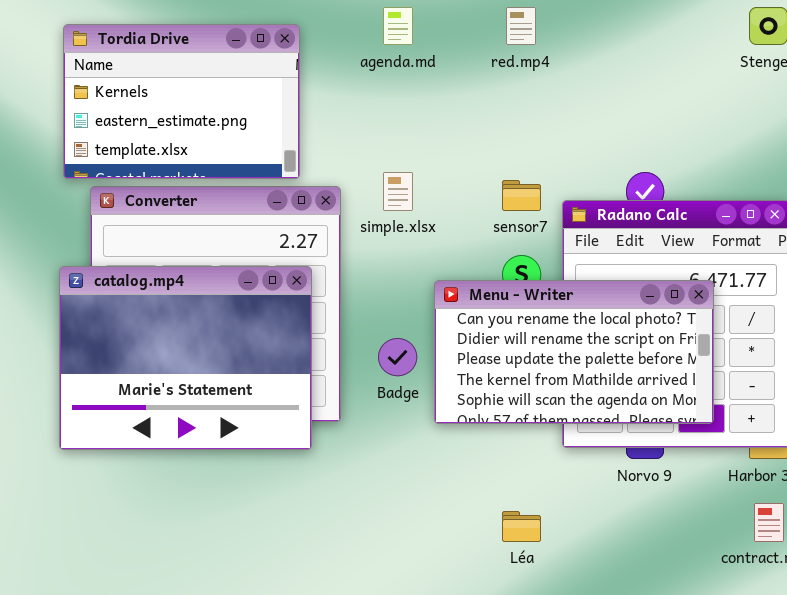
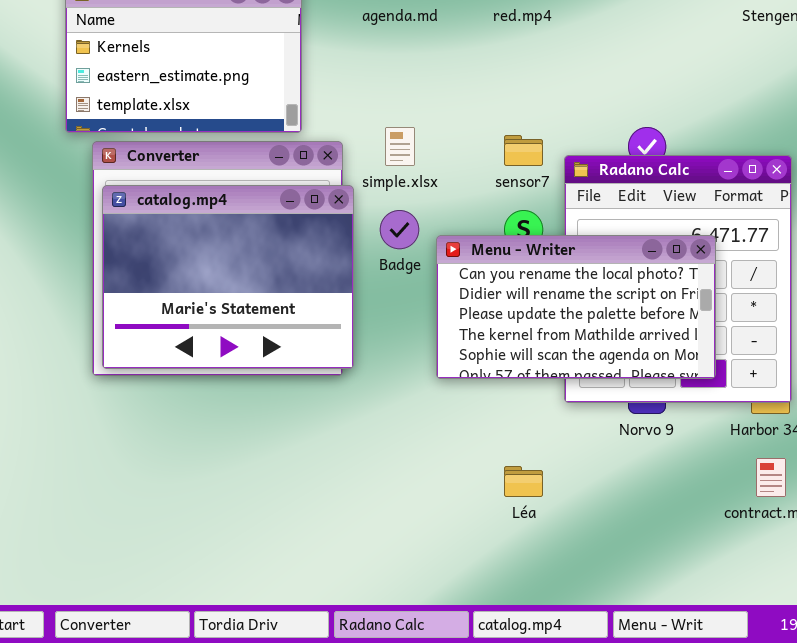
catalog.mp4: [59,266,312,450] -> [102,185,354,369], moved
Badge: [378,338,417,376] -> [380,210,419,249], moved

